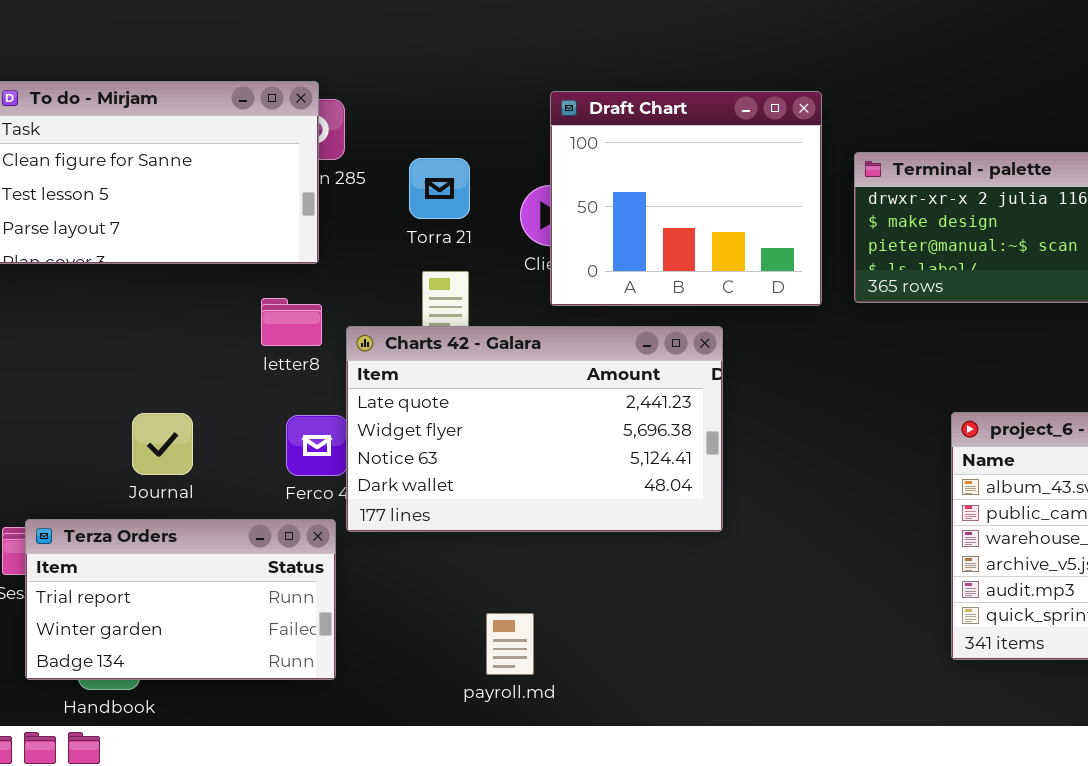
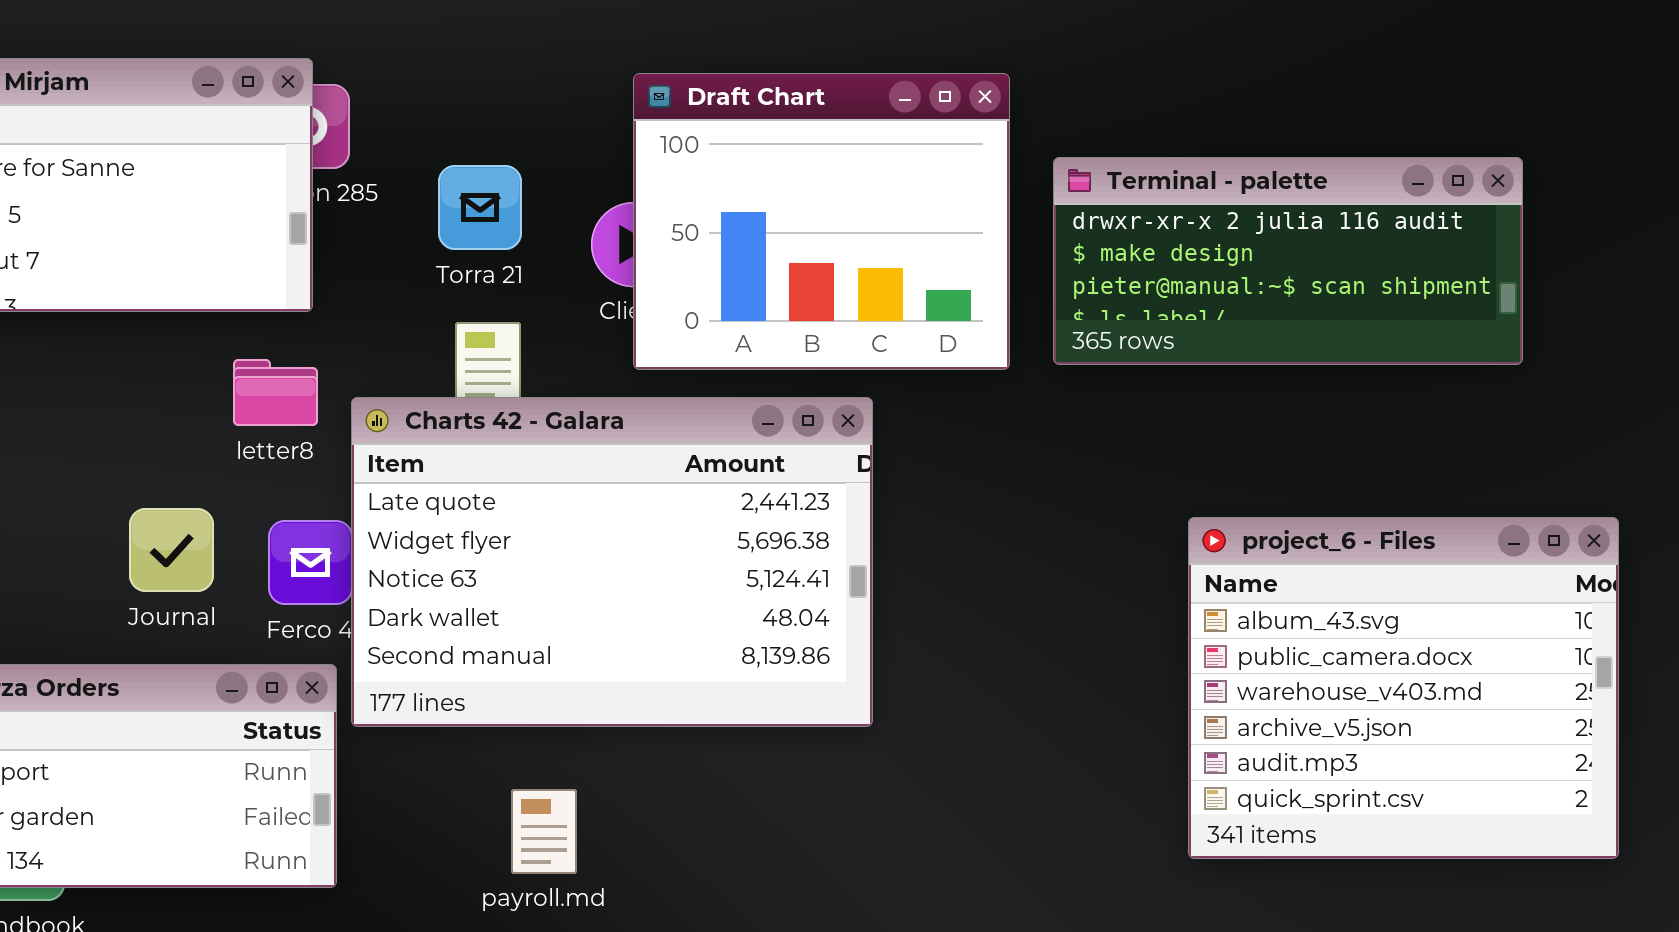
Charts 42 - Galara: [346,326,723,532] -> [351,397,873,727], resized
Journal: [132,413,193,475] -> [129,508,214,592], moved
payroll.md: [486,613,534,675] -> [511,789,577,874], moved

